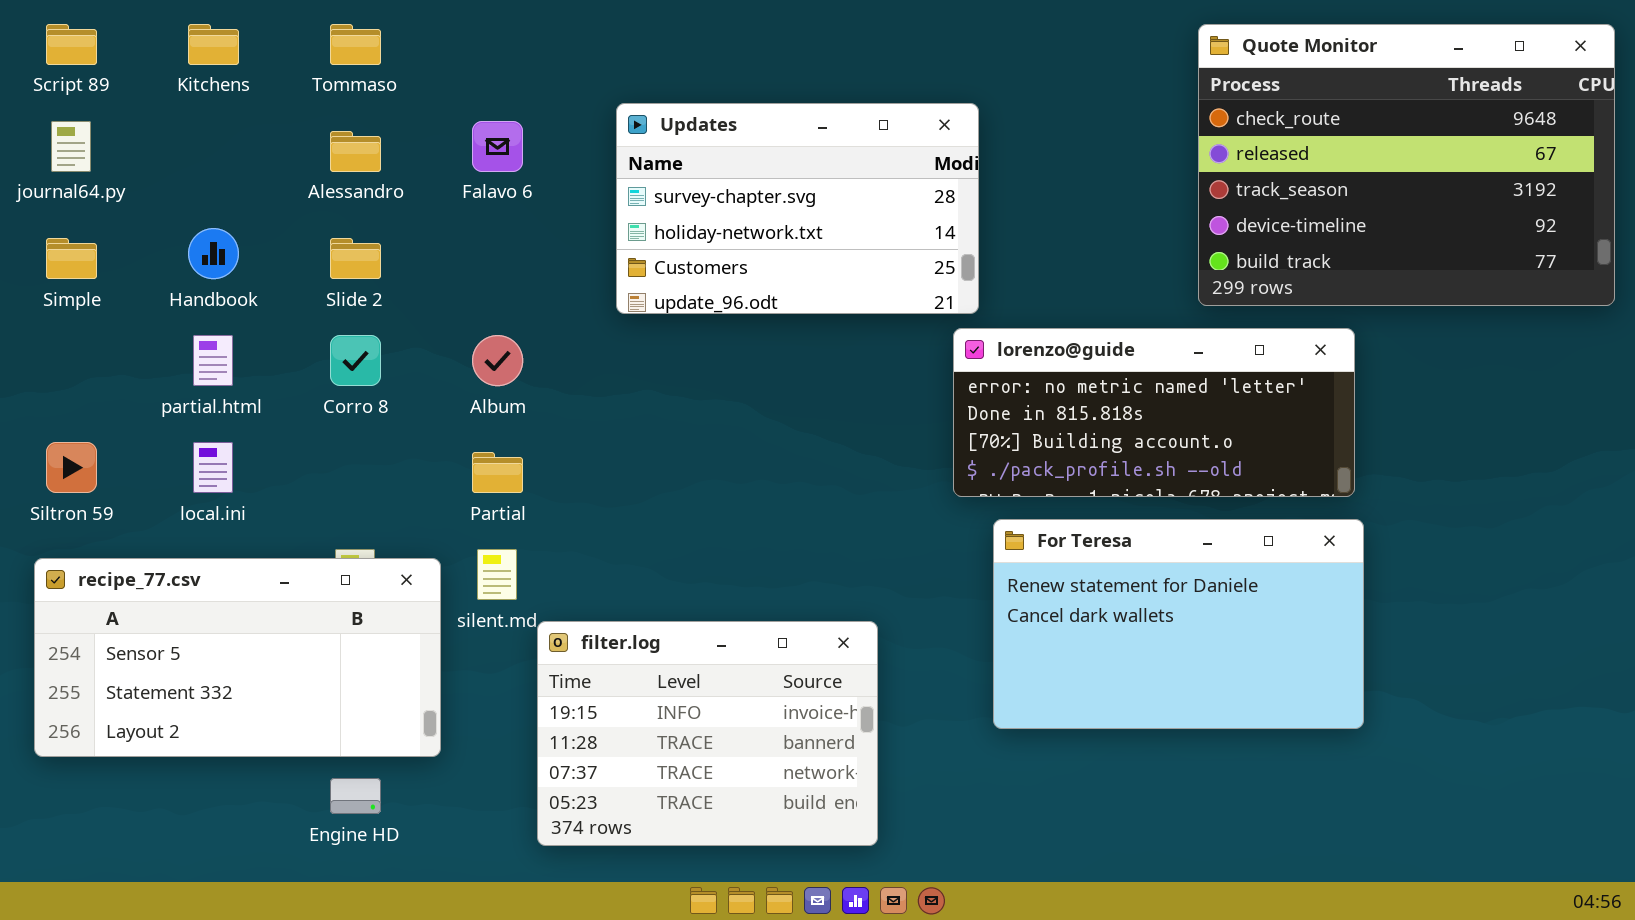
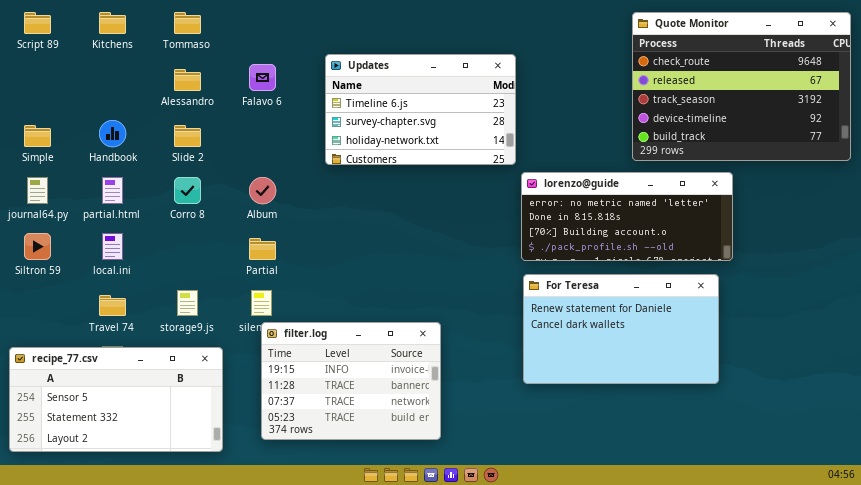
Updates: [616,103,979,314] -> [325,54,516,165], scrolled up 1 row
journal64.py: [51,121,91,172] -> [27,177,48,204], moved
lorenzo@guide: [953,328,1355,497] -> [521,172,733,261], moved
recipe_77.csv: [34,558,441,757] -> [9,347,223,452], moved
filter.log: [537,621,878,846] -> [261,322,441,440], moved

